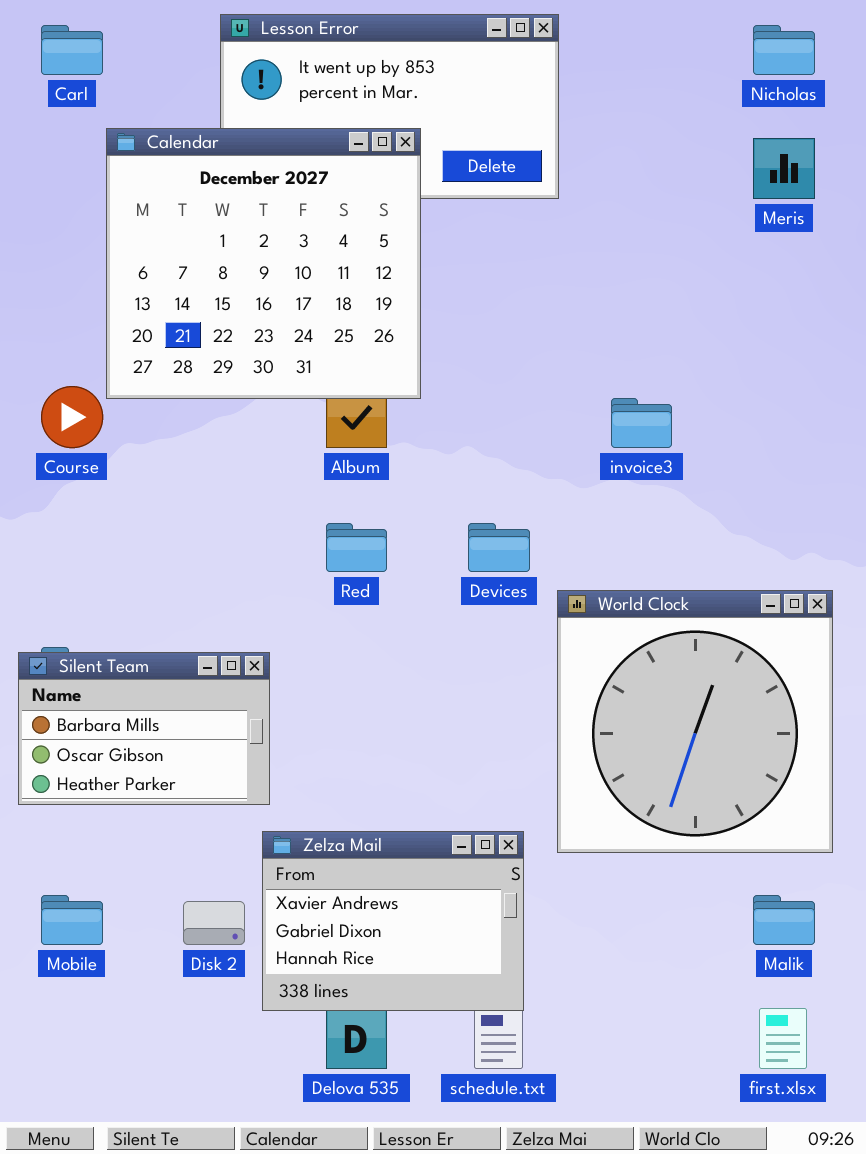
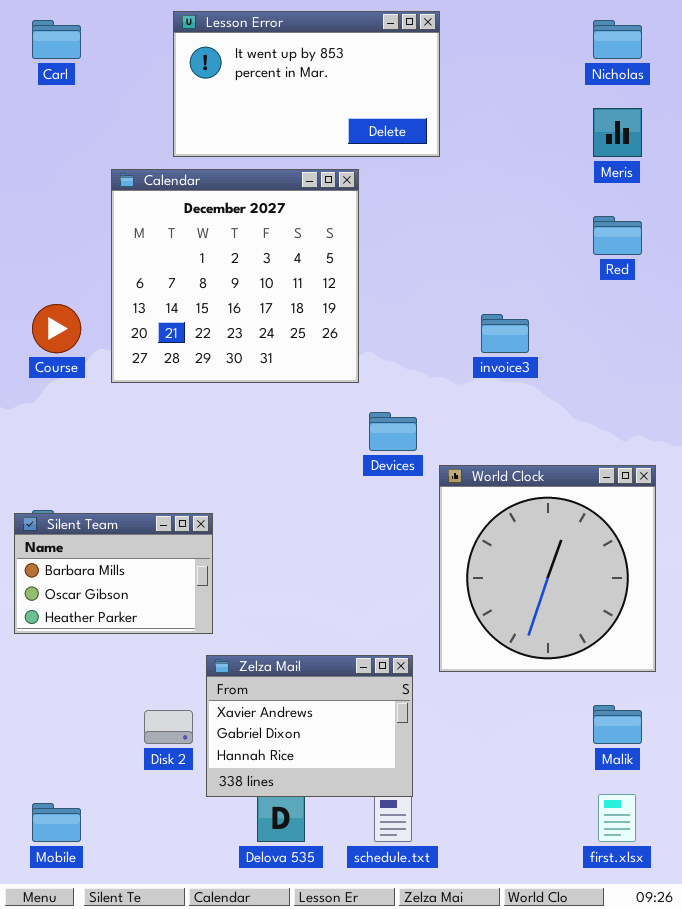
Calendar: [106,128,421,399] -> [111,169,359,383], moved
Red: [326,523,387,572] -> [593,216,642,255], moved
Mobile: [41,895,103,945] -> [32,803,81,842], moved

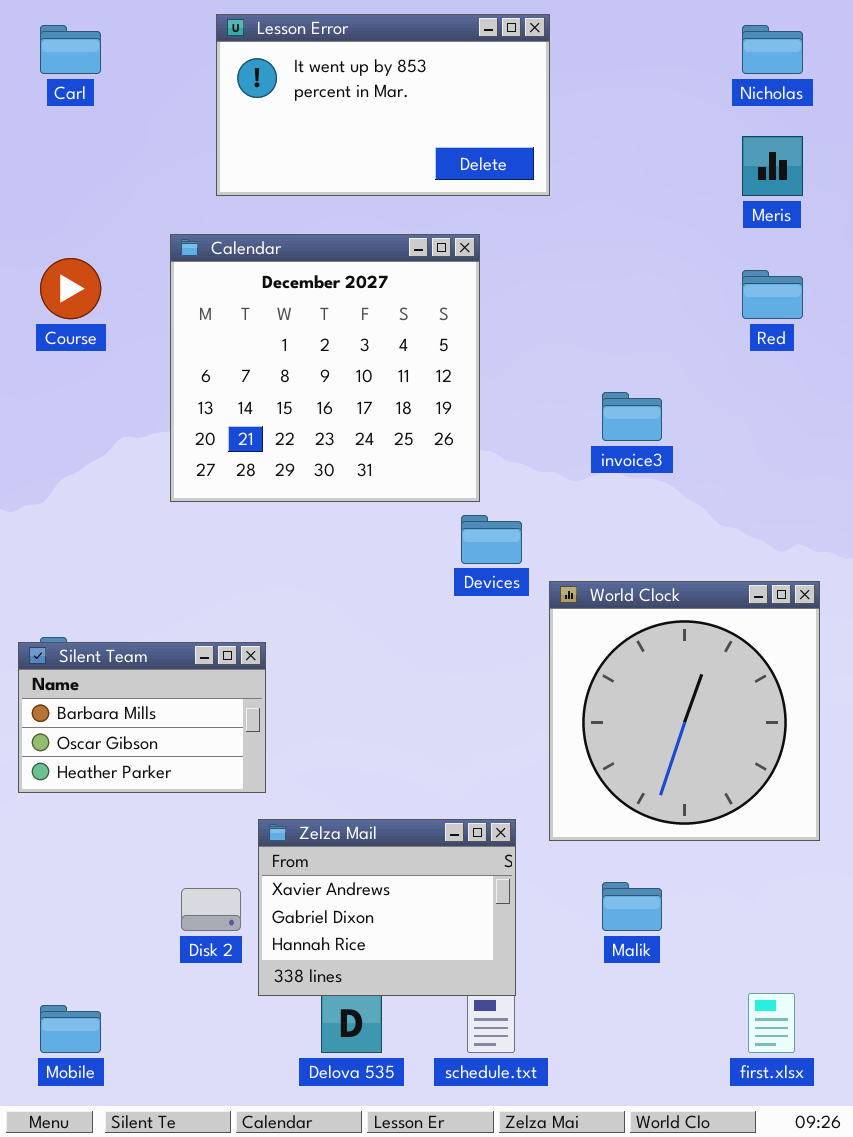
Calendar: [111,169,359,383] -> [170,234,480,502], moved
Course: [32,304,81,353] -> [40,258,101,319], moved
Malik: [593,705,642,744] -> [602,882,662,931], moved

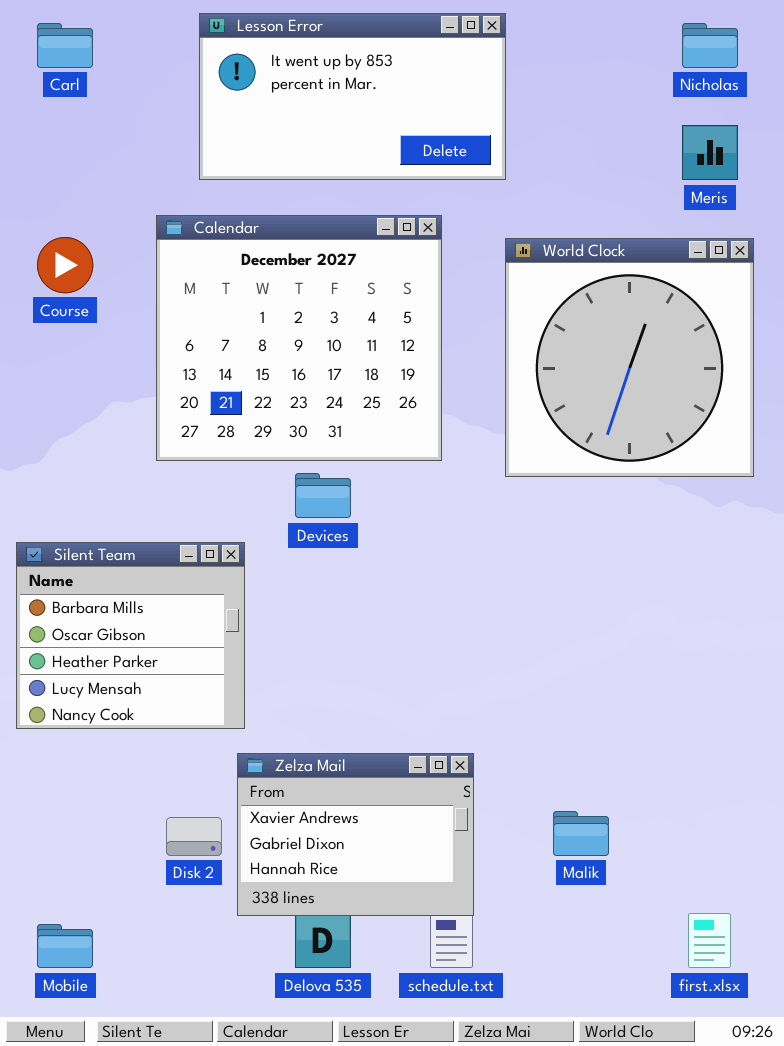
Devices: [461,515,522,564] -> [295,473,351,518], moved
World Clock: [549,581,820,841] -> [505,238,754,477], moved
Silent Team: [18,642,266,793] -> [16,542,245,729], resized

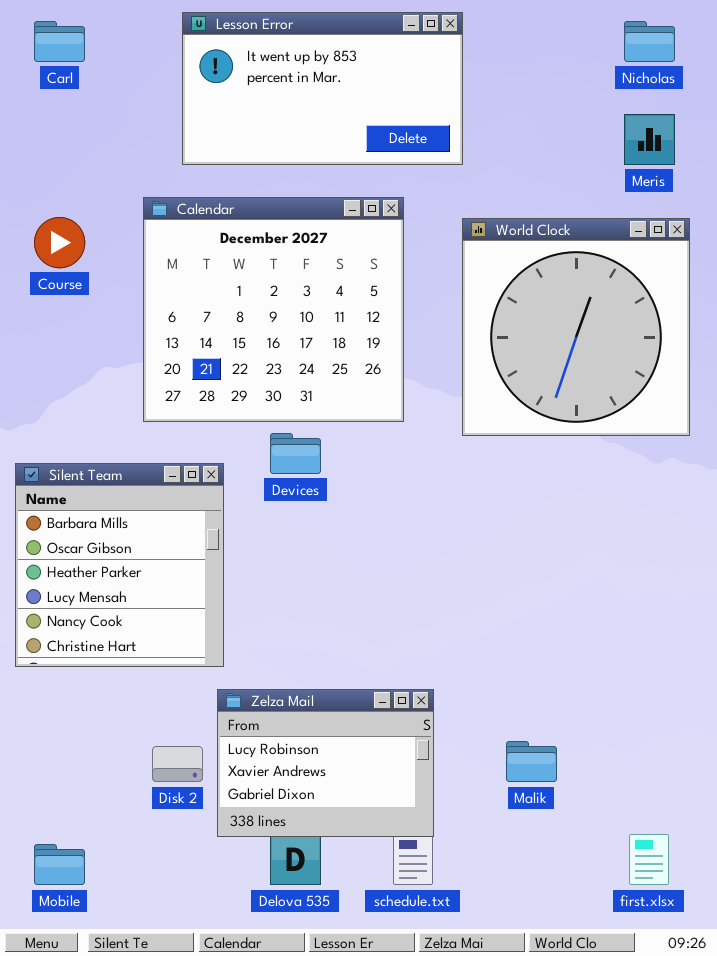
Silent Team: [16,542,245,729] -> [15,463,224,667], resized
Zelza Mail: [237,753,474,916] -> [217,689,434,837], scrolled up 1 row

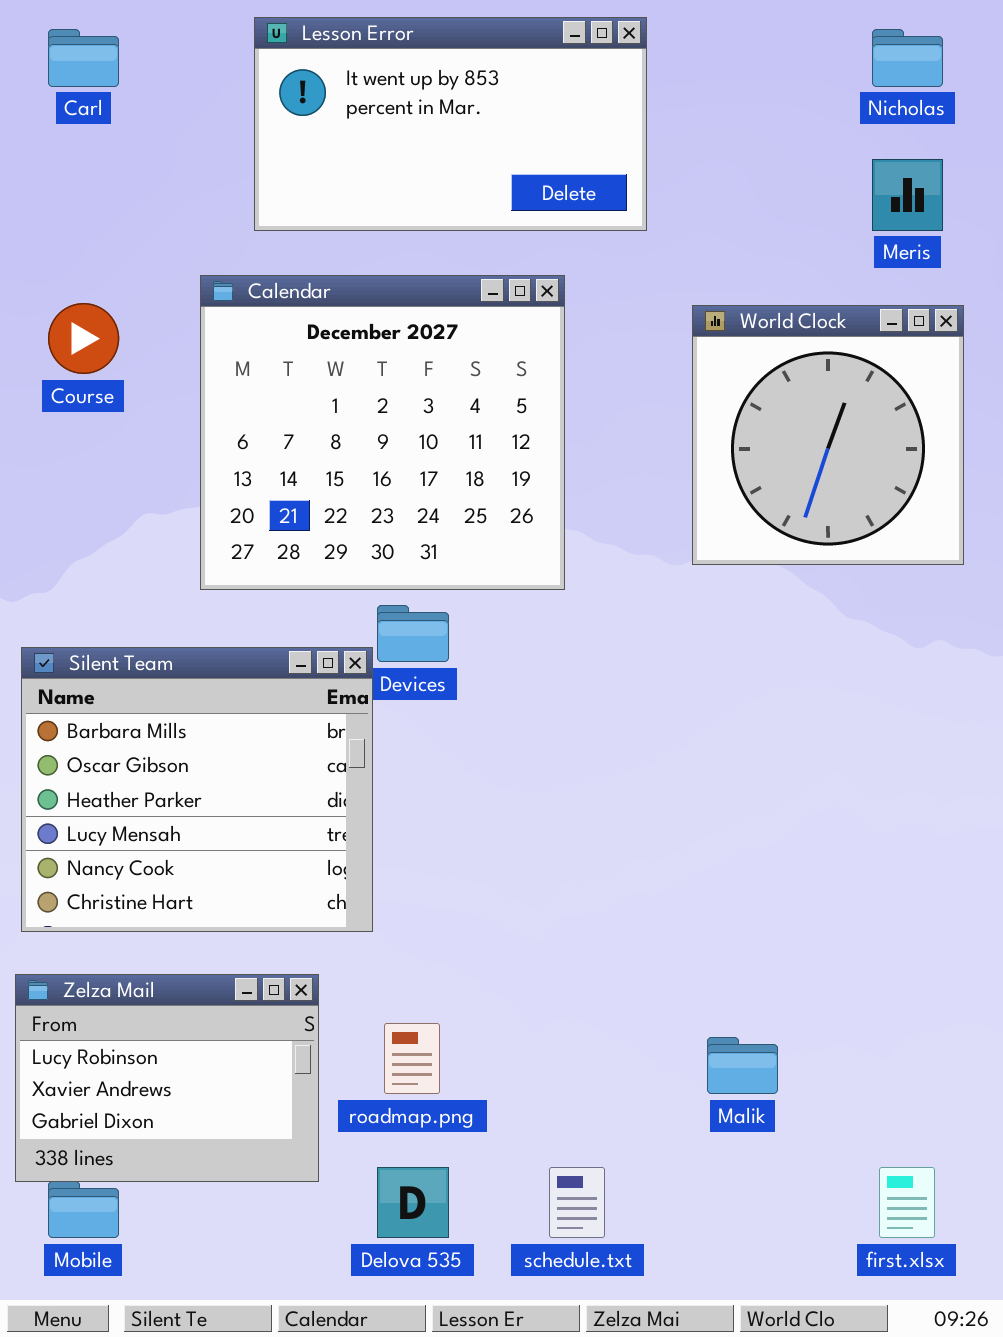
World Clock: [462,218,690,436] -> [692,305,964,565], resized
Silent Team: [15,463,224,667] -> [21,647,373,932], resized
Zelza Mail: [217,689,434,837] -> [15,974,319,1182], moved

